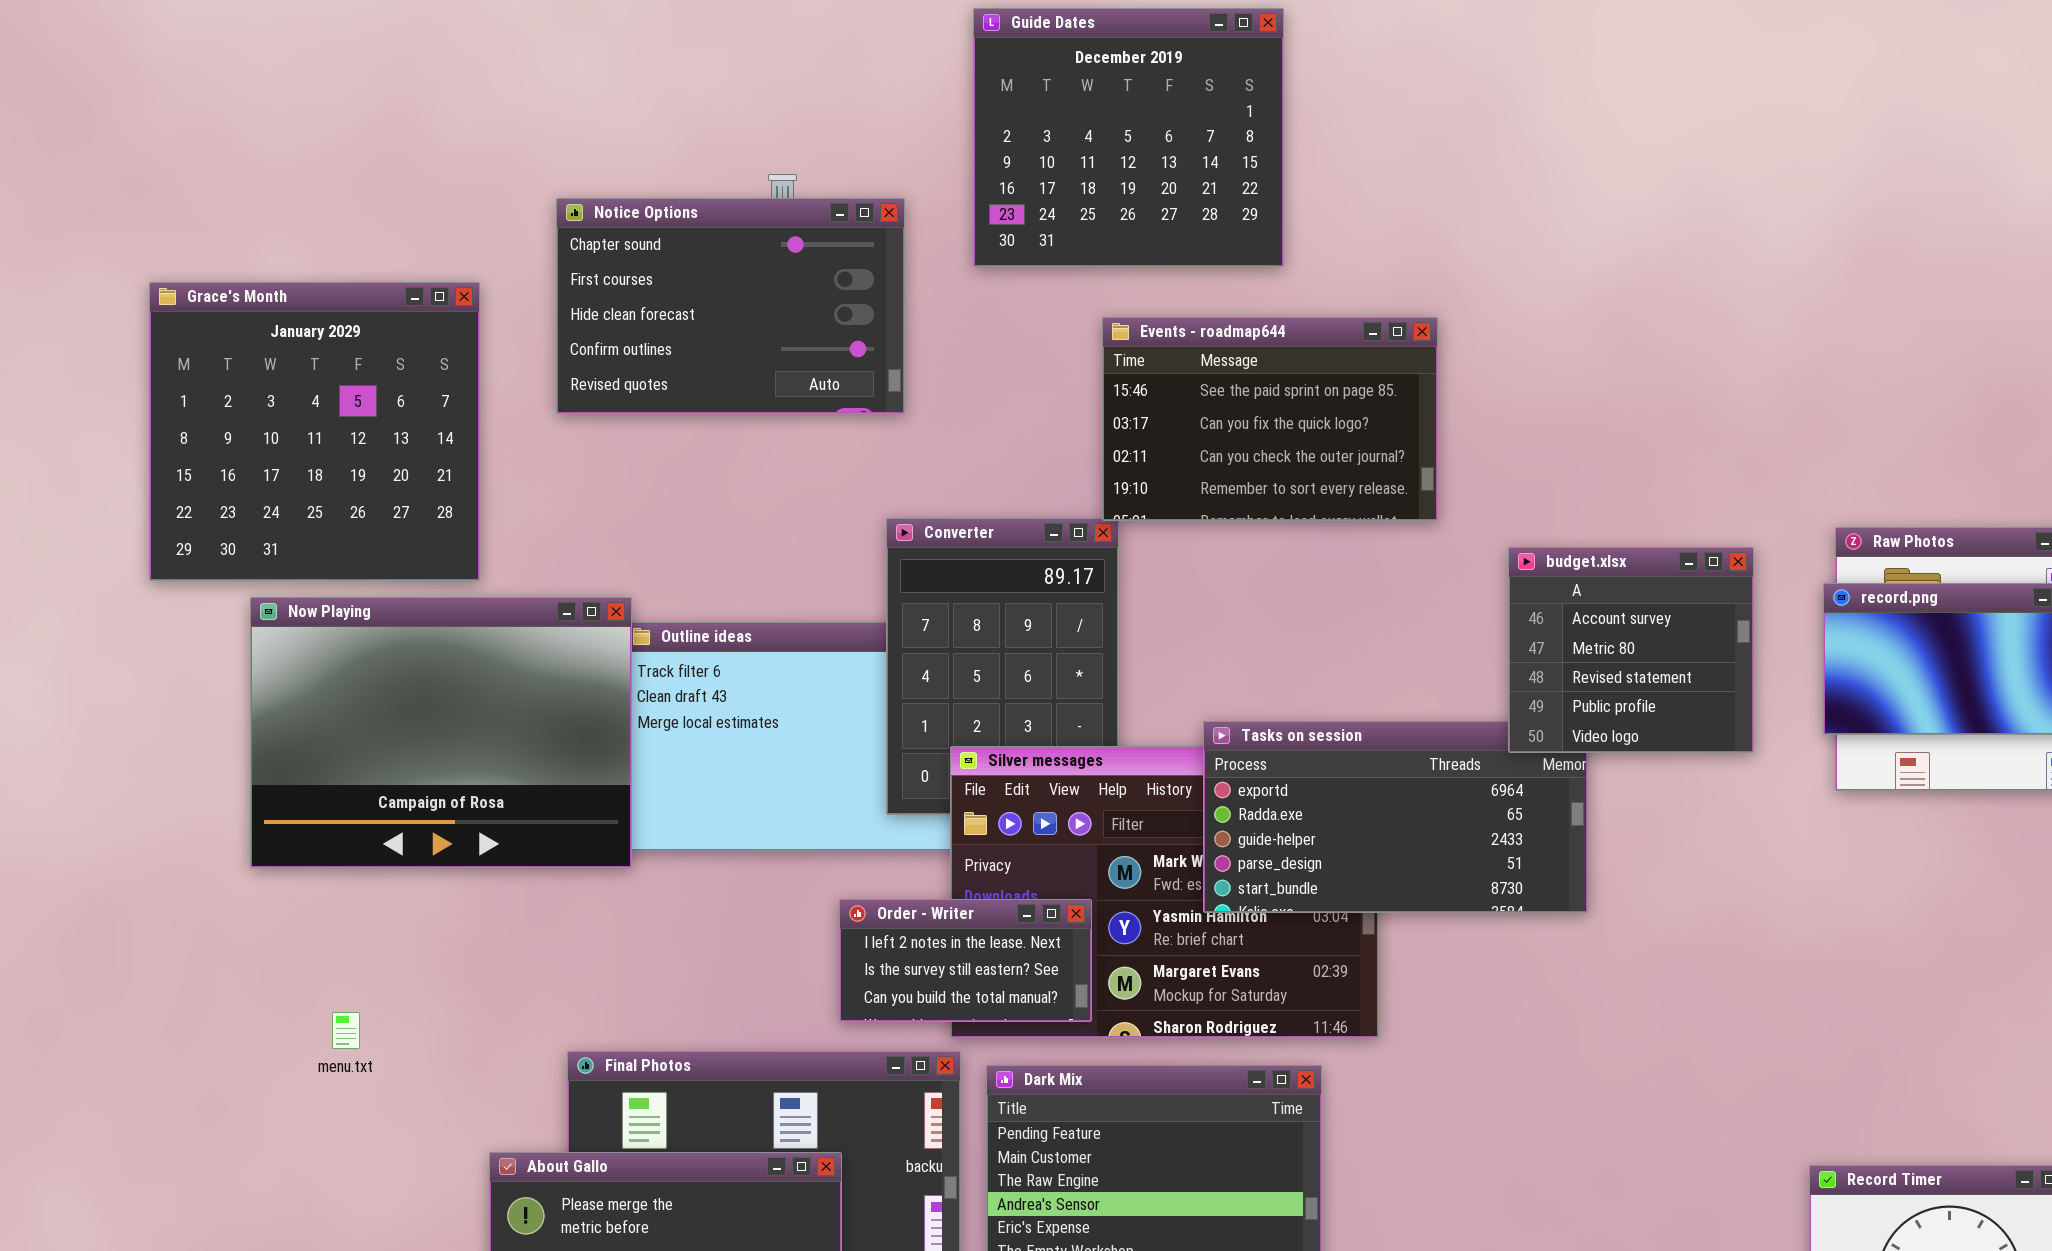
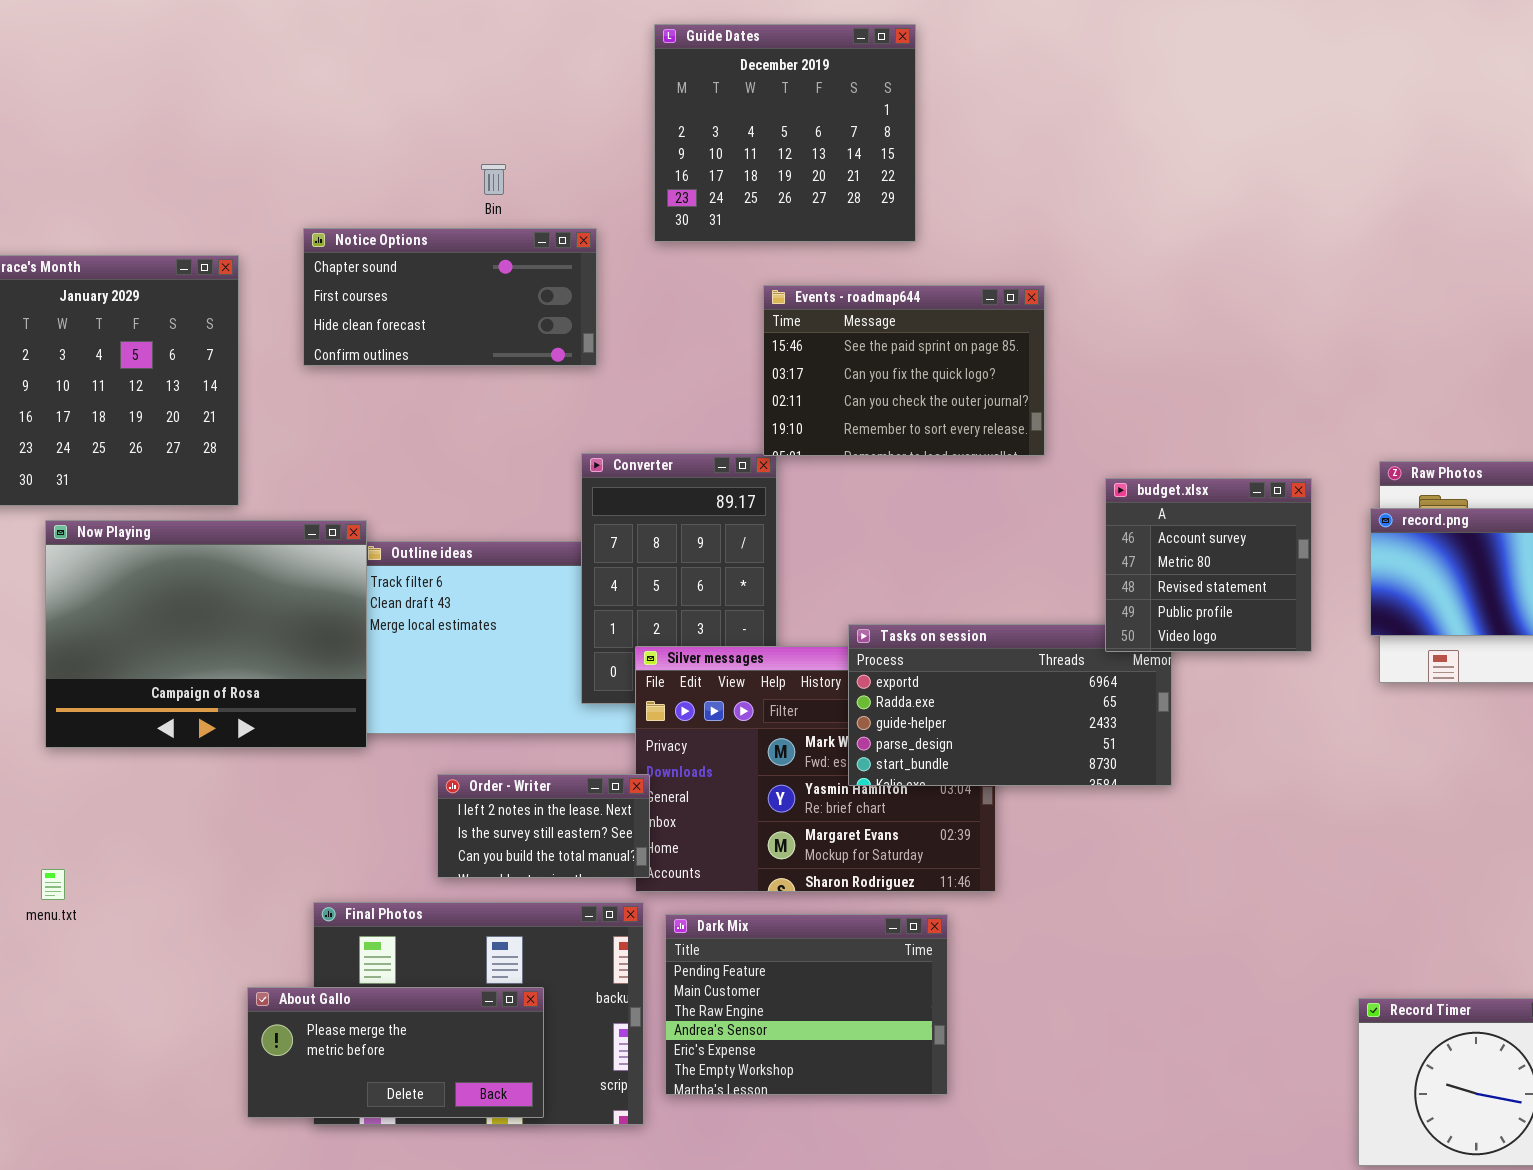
Notice Options: [556,198,905,414] -> [303,228,597,366], resized
Order - Writer: [839,899,1092,1022] -> [437,774,650,878], moved
menu.txt: [332,1012,360,1049] -> [41,869,65,900], moved

